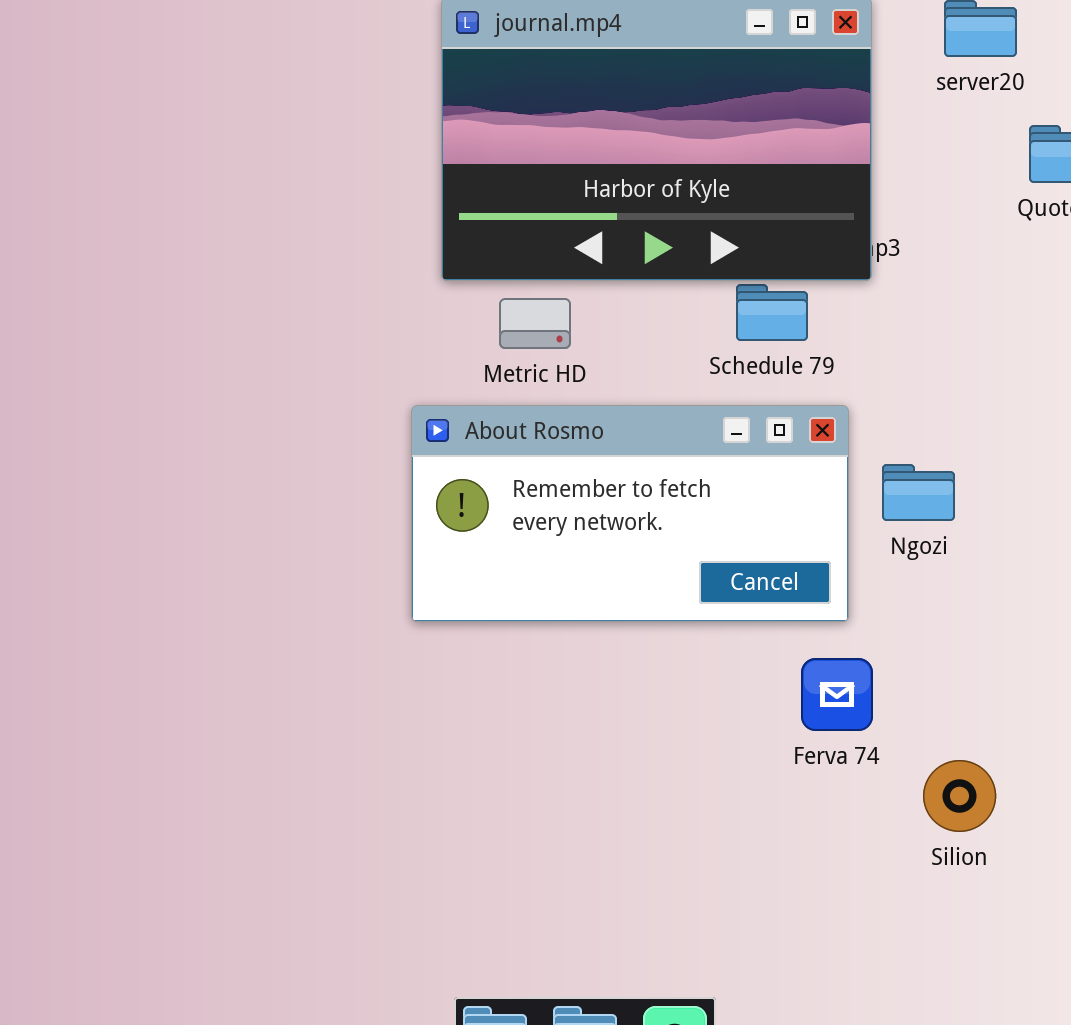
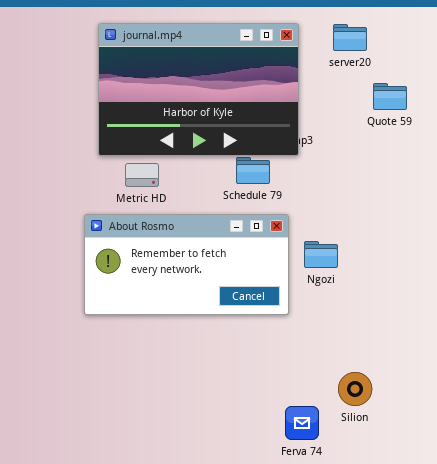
Ferva 74: [801,658,873,731] -> [285,406,319,440], moved
Silion: [923,760,996,832] -> [338,372,372,406], moved

